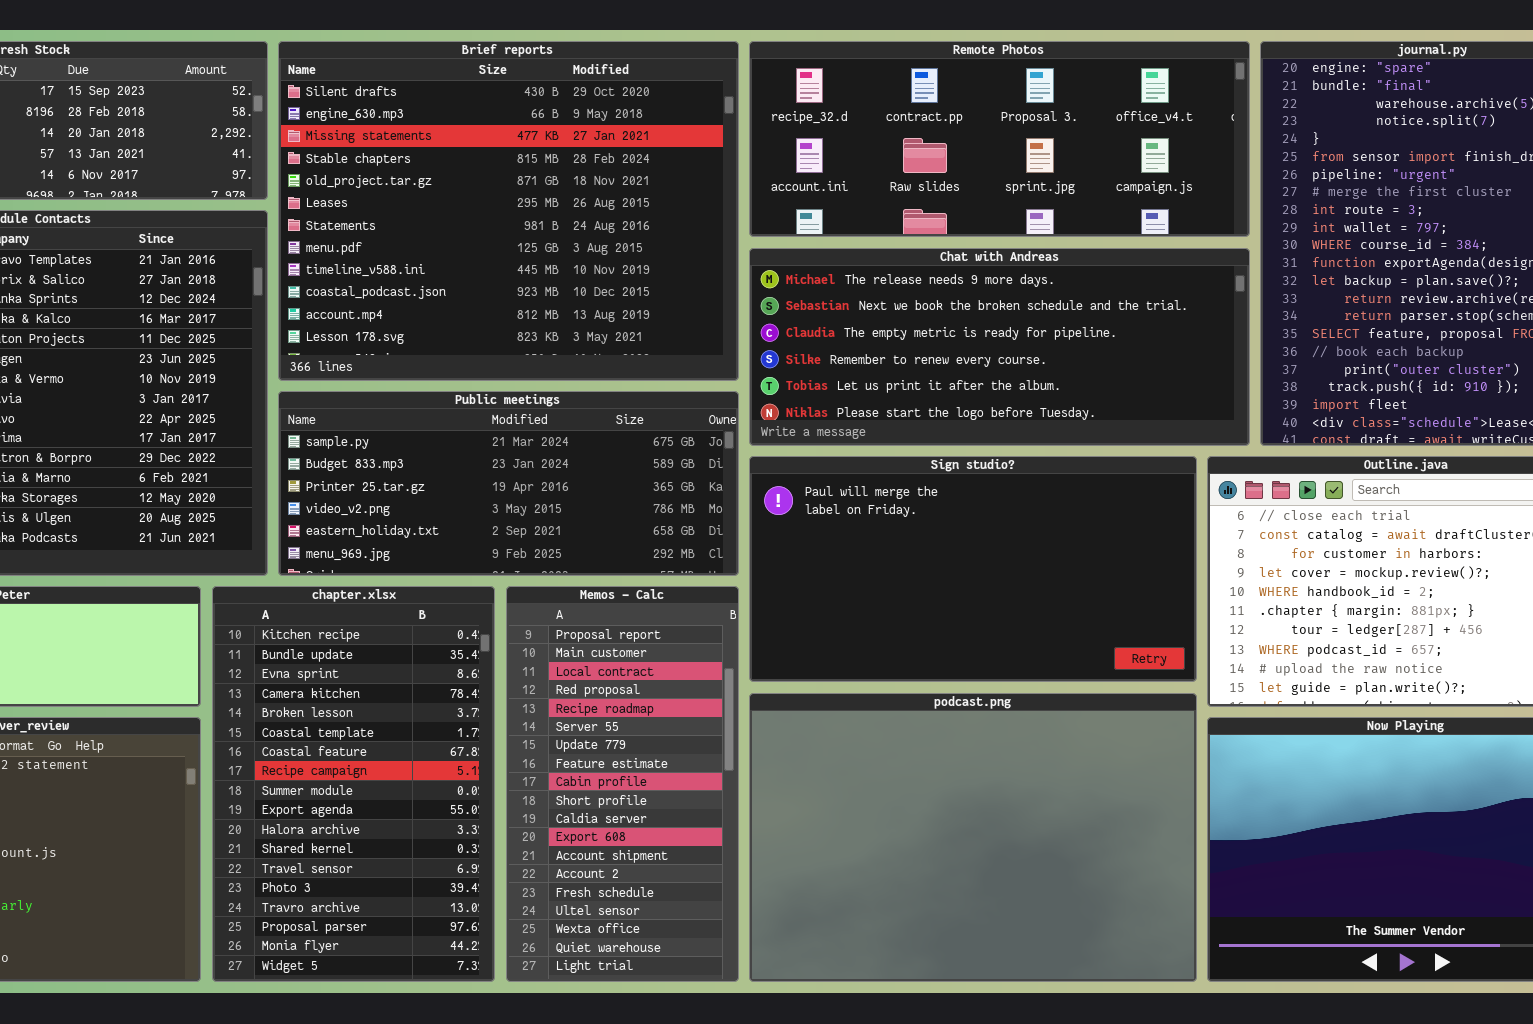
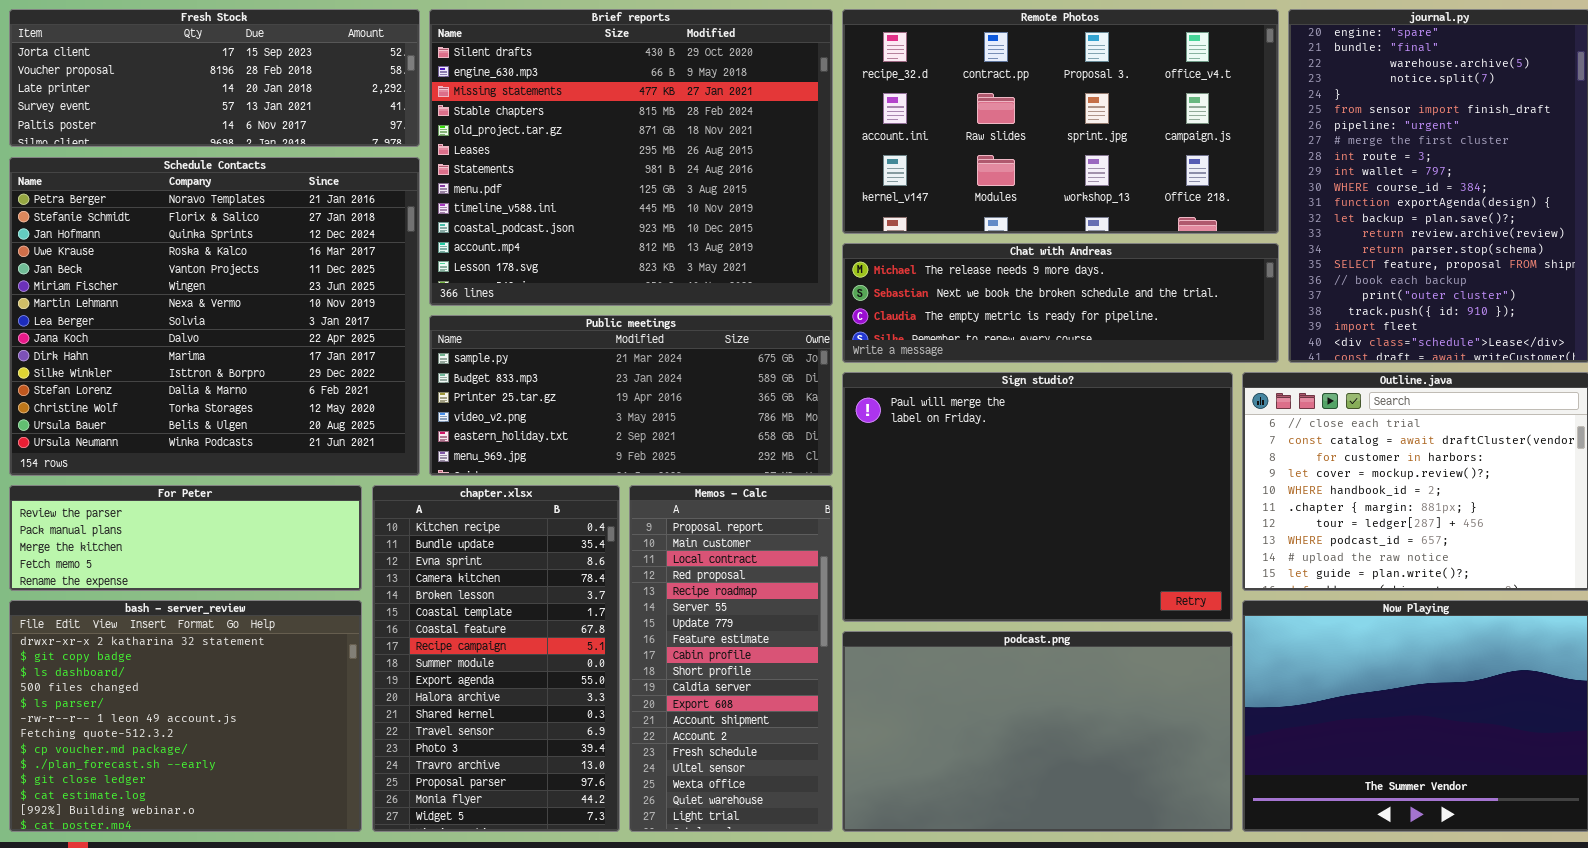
Remote Photos: [749,41,1250,237] -> [842,9,1279,234], resized
Chat with Andreas: [749,248,1250,446] -> [842,243,1279,363], resized
Sign studio?: [749,456,1197,682] -> [842,372,1233,622], resized
podcast.png: [749,693,1197,982] -> [842,631,1233,832], resized

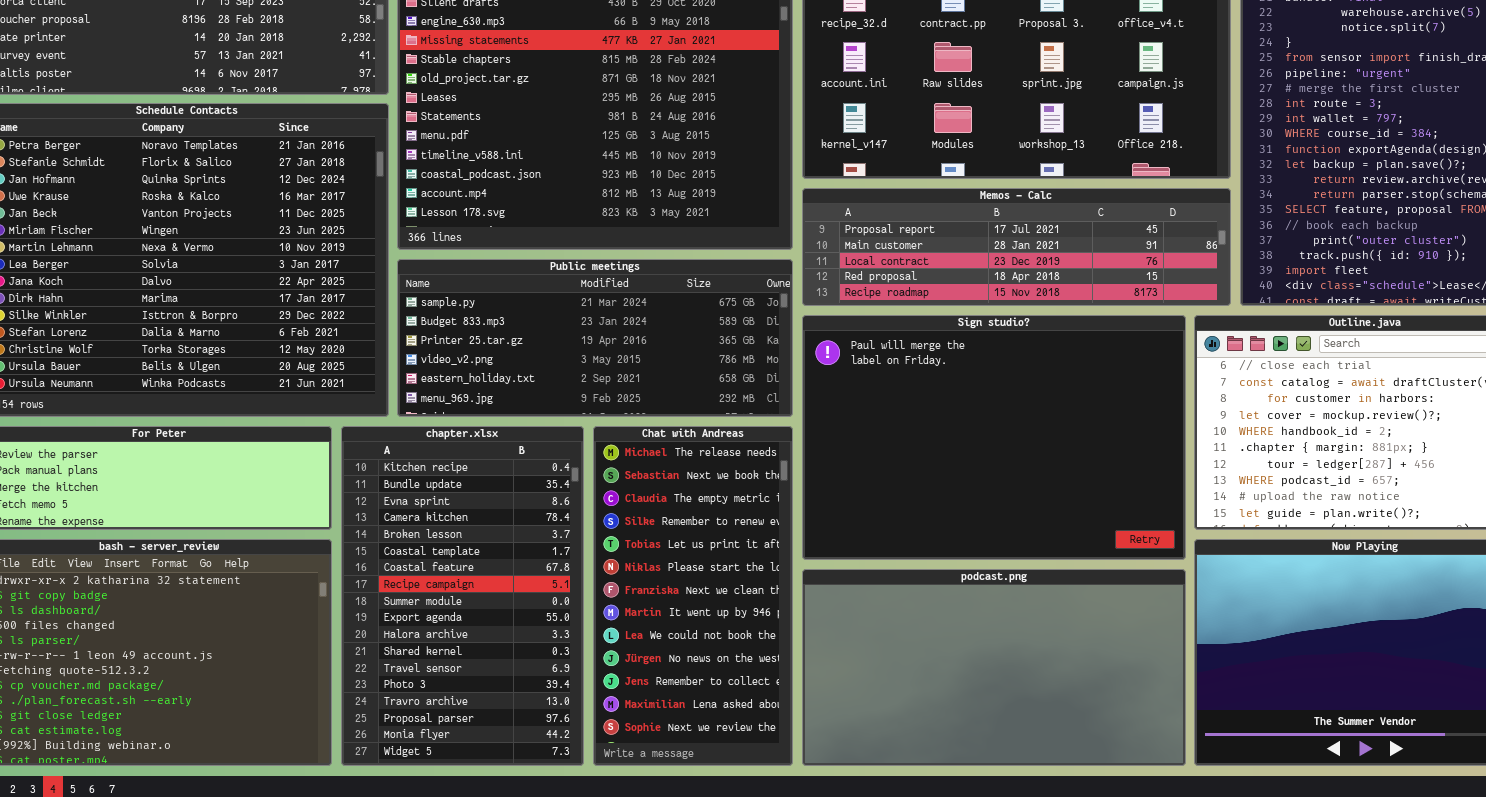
Chat with Andreas: [842,243,1279,363] -> [593,426,793,766], moved, resized
Memos - Calc: [629,485,833,832] -> [802,188,1231,306], moved, resized

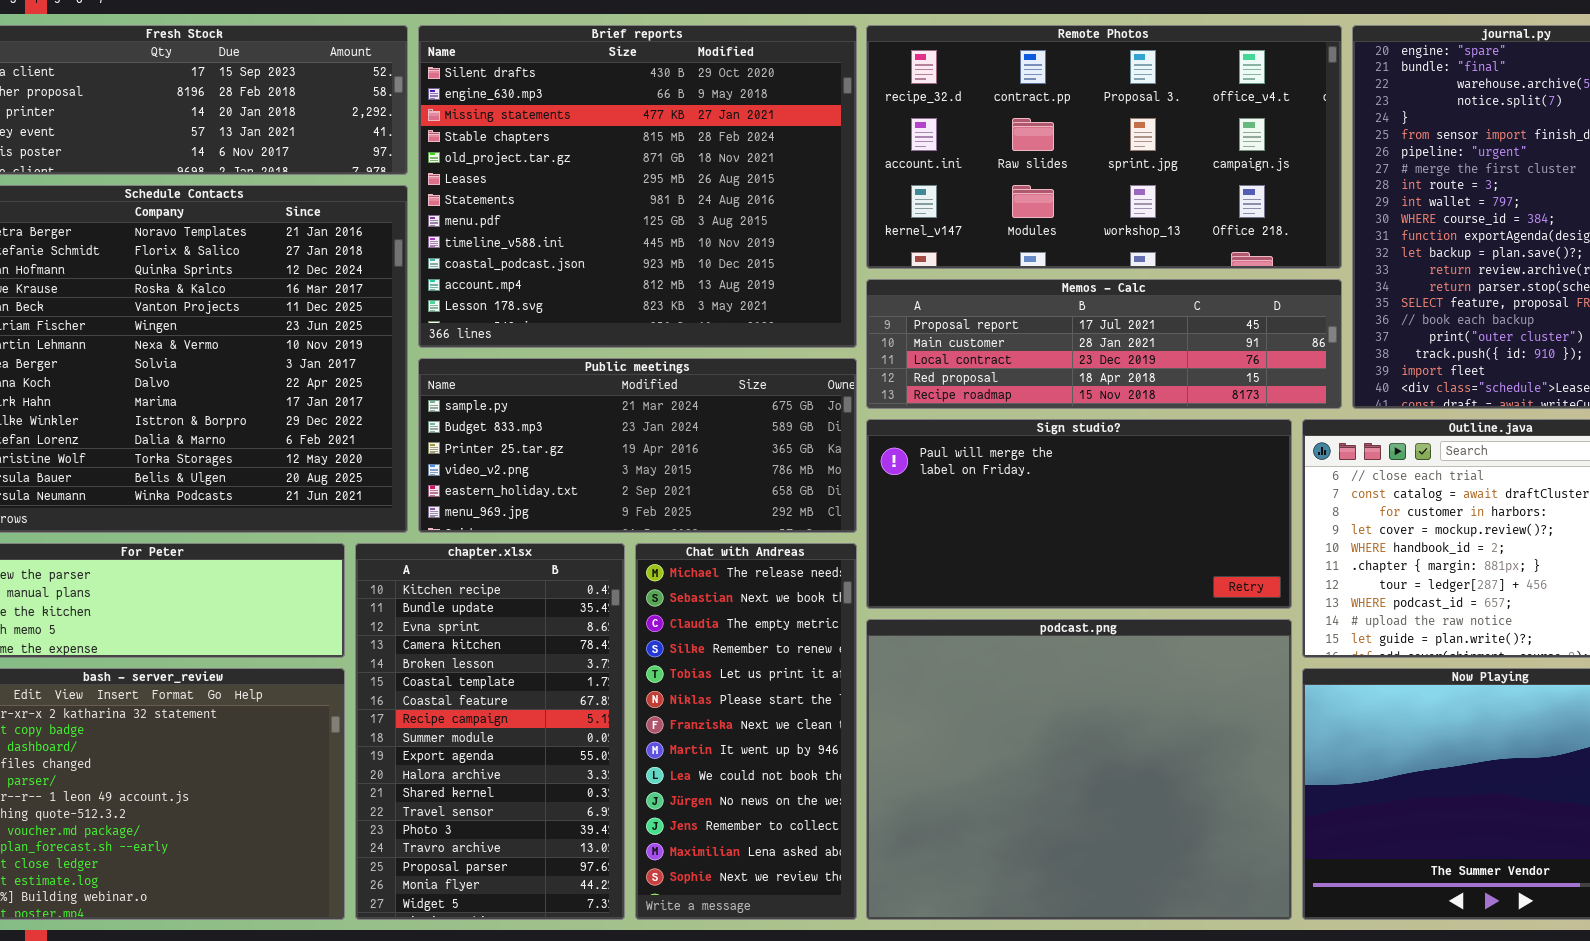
Sign studio?: [802,315,1186,560] -> [866,419,1292,609], resized
podcast.png: [802,569,1186,766] -> [866,619,1292,920], resized

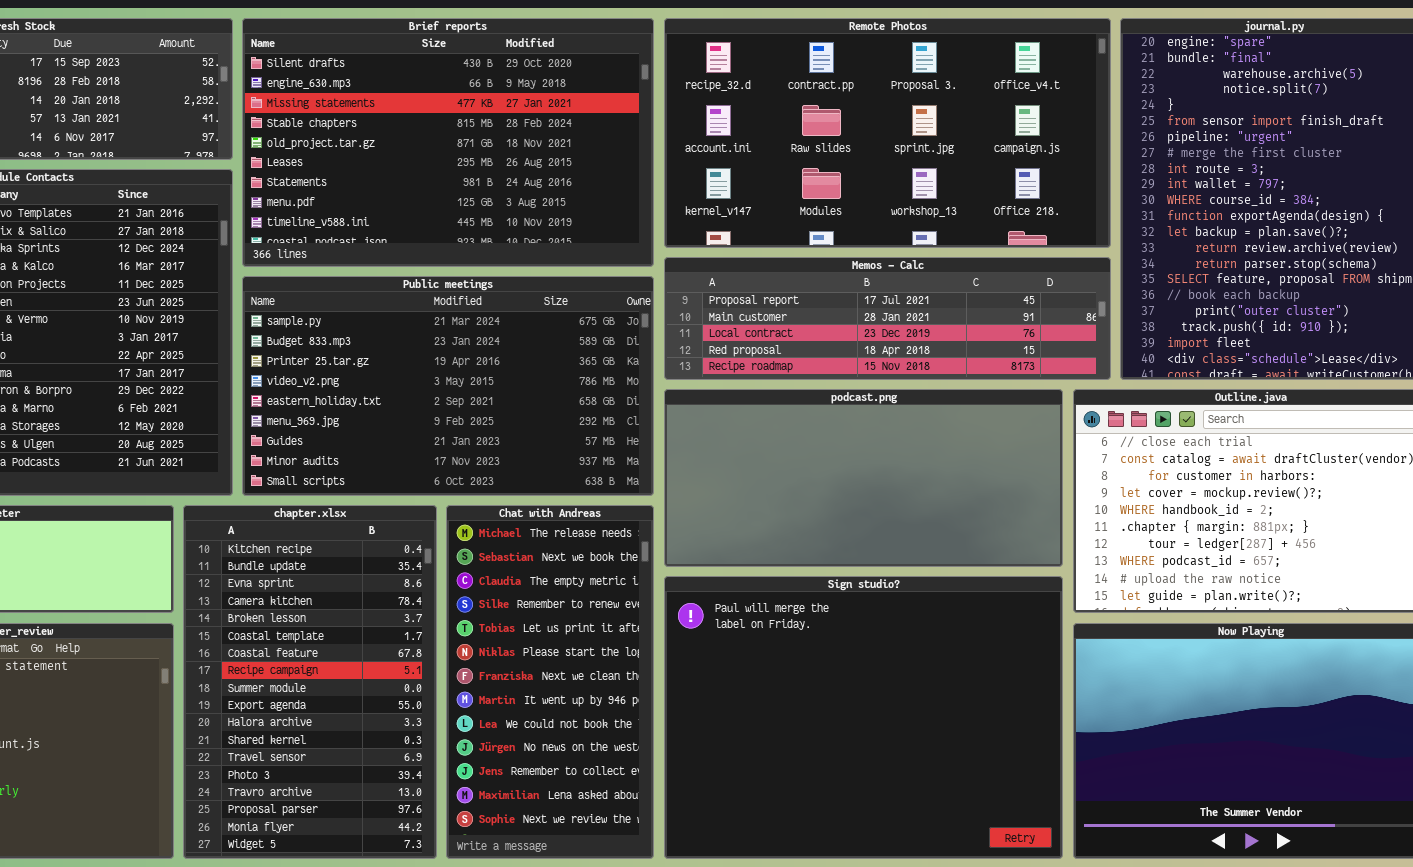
Brief reports: [418,25,857,348] -> [242,18,654,267], resized
Public meetings: [418,358,857,533] -> [242,276,654,496], resized
Sign studio?: [866,419,1292,609] -> [664,576,1063,859], moved, resized
podcast.png: [866,619,1292,920] -> [664,389,1063,567], moved, resized

